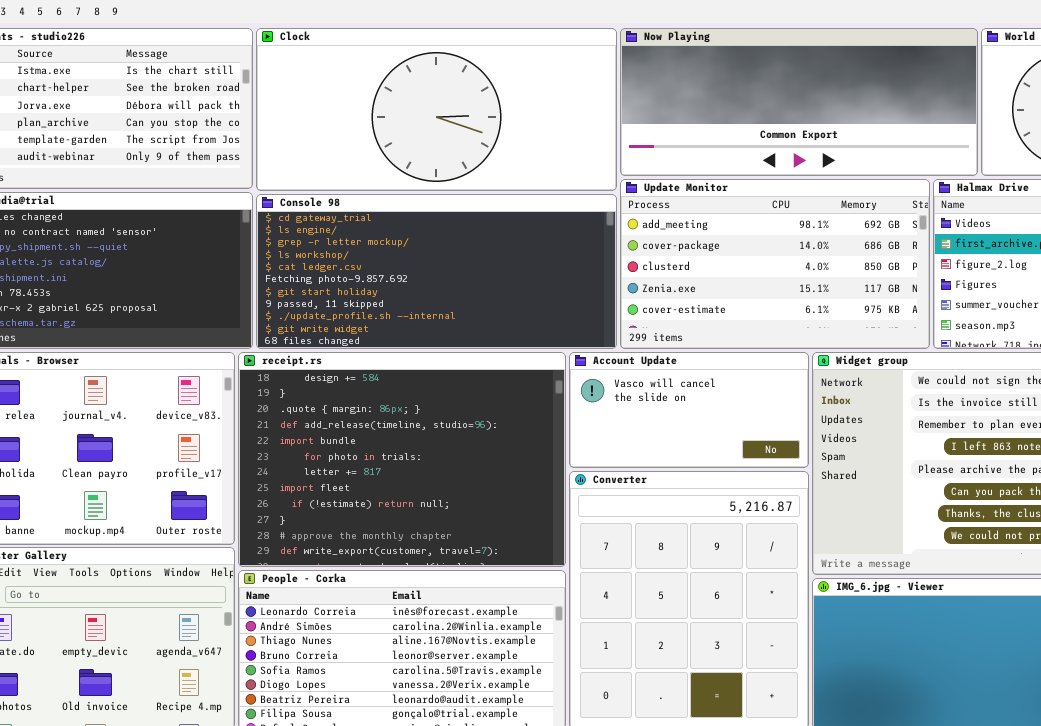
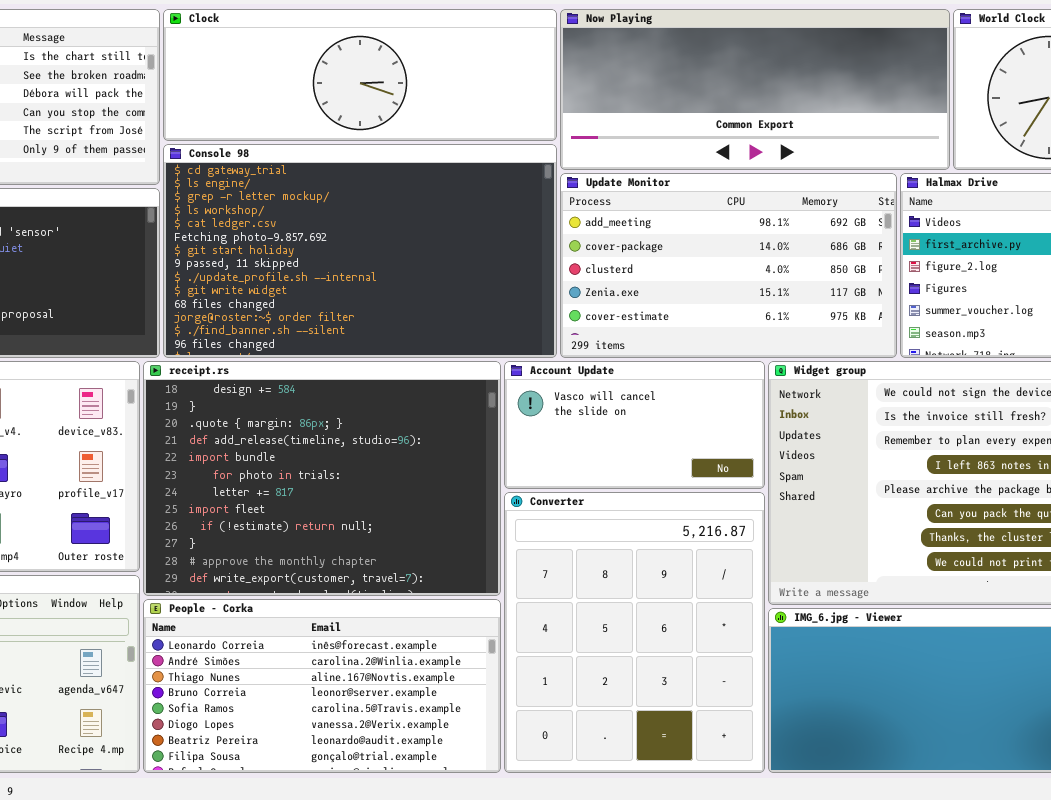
Clock: [256,28,617,191] -> [163,9,557,141], resized
Console 98: [256,194,617,349] -> [163,144,557,358], resized

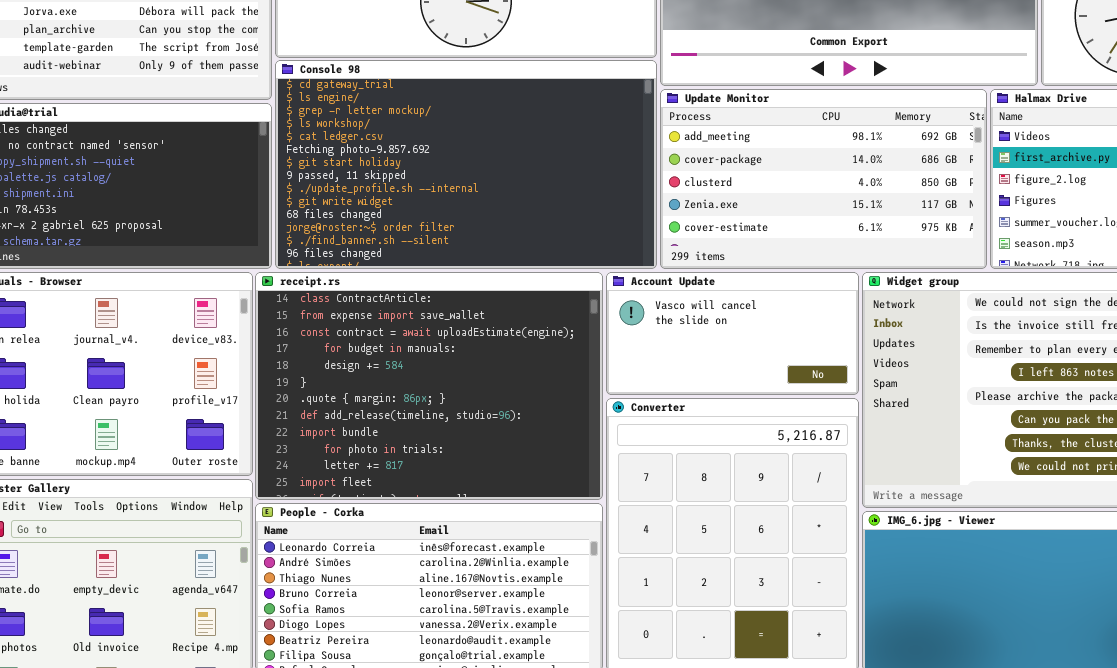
receipt.rs: [143,361,501,596] -> [255,272,603,500], scrolled up 4 rows

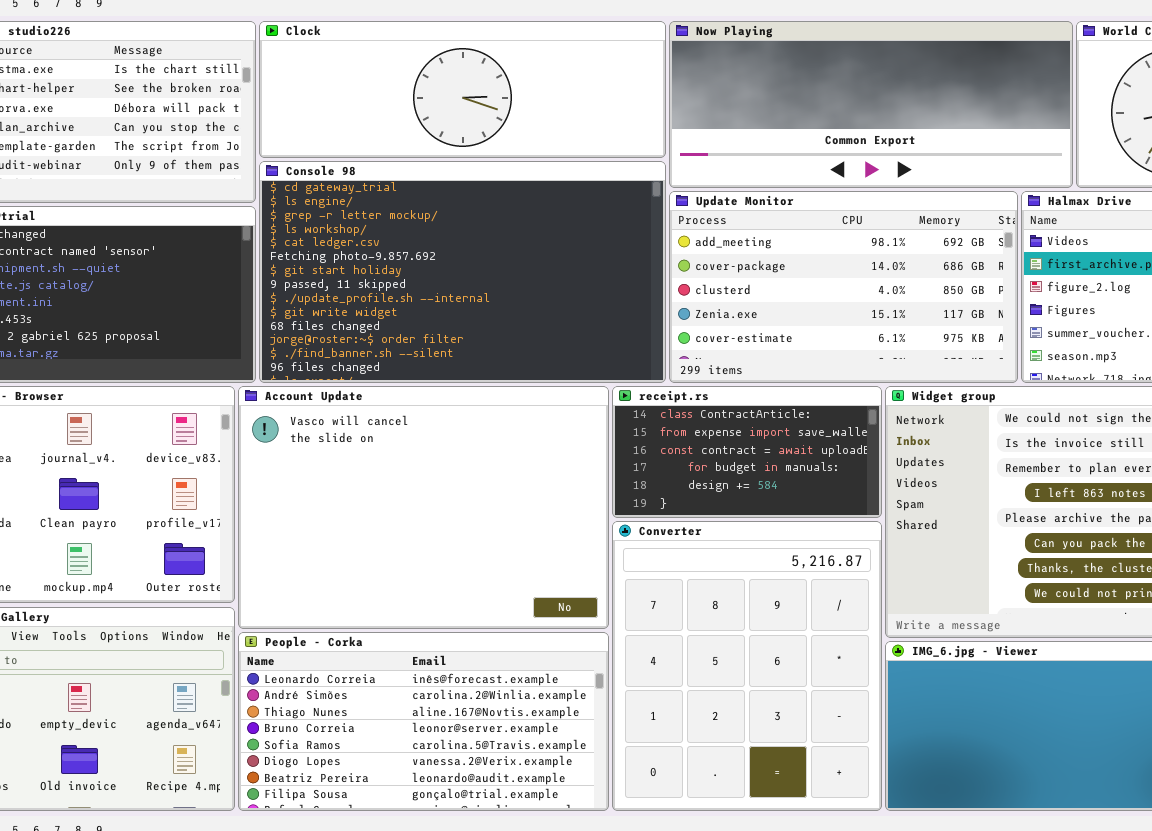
receipt.rs: [255,272,603,500] -> [612,386,882,518], moved, resized
Account Update: [606,272,859,395] -> [238,386,609,629], moved, resized

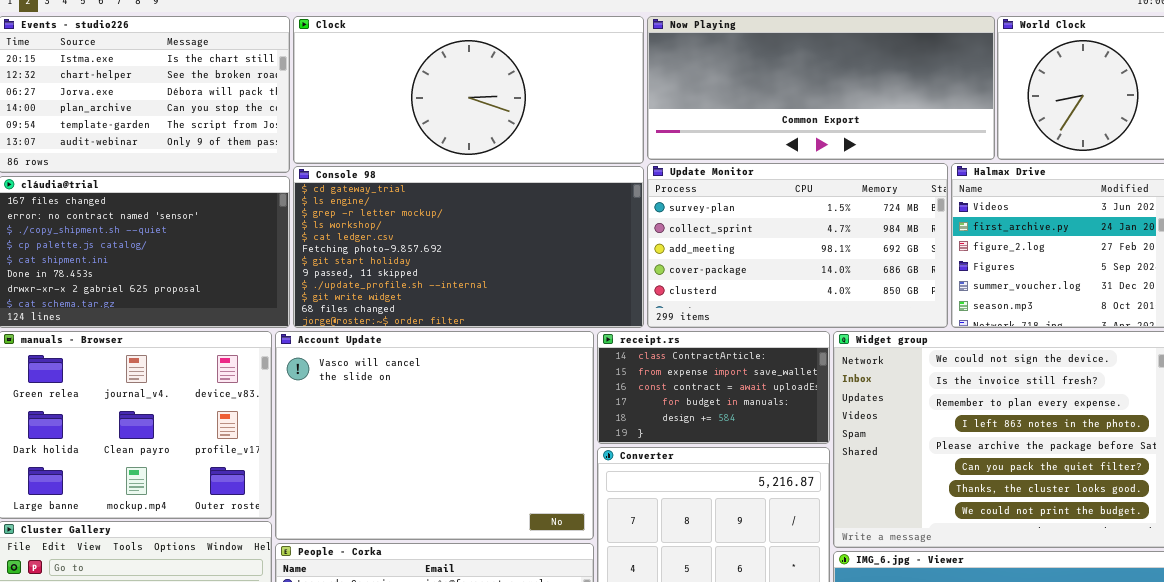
Clock: [259,21,666,158] -> [293,16,644,164], resized
Console 98: [259,161,666,383] -> [293,166,644,328], resized
Update Monitor: [669,191,1018,383] -> [647,163,948,328], scrolled up 2 rows

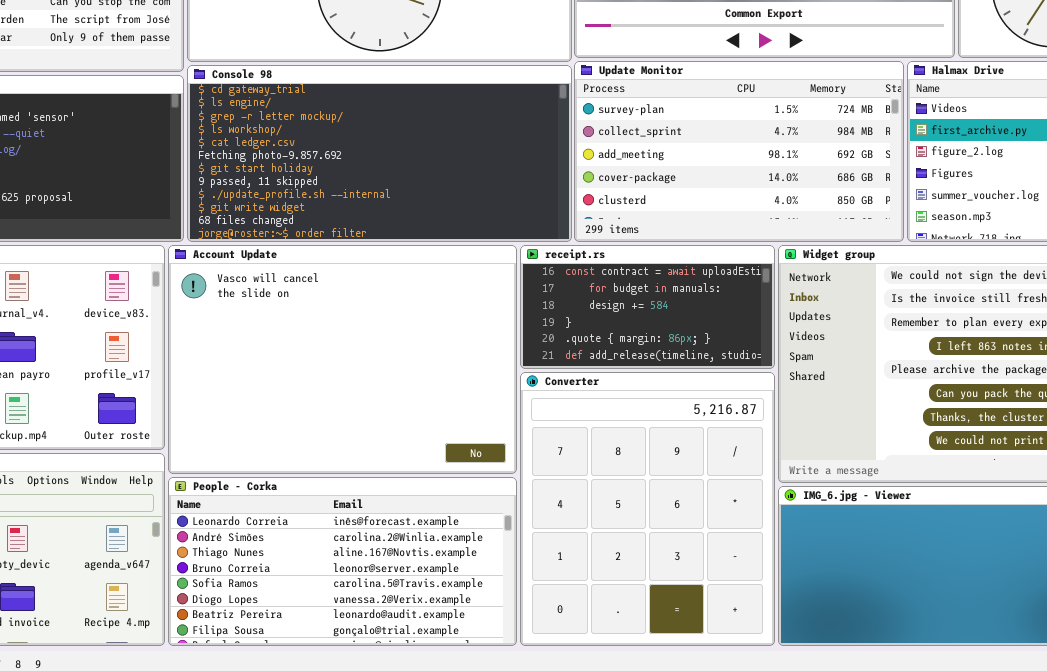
receipt.rs: [597,331,830,444] -> [520,245,775,369], scrolled down 2 rows

